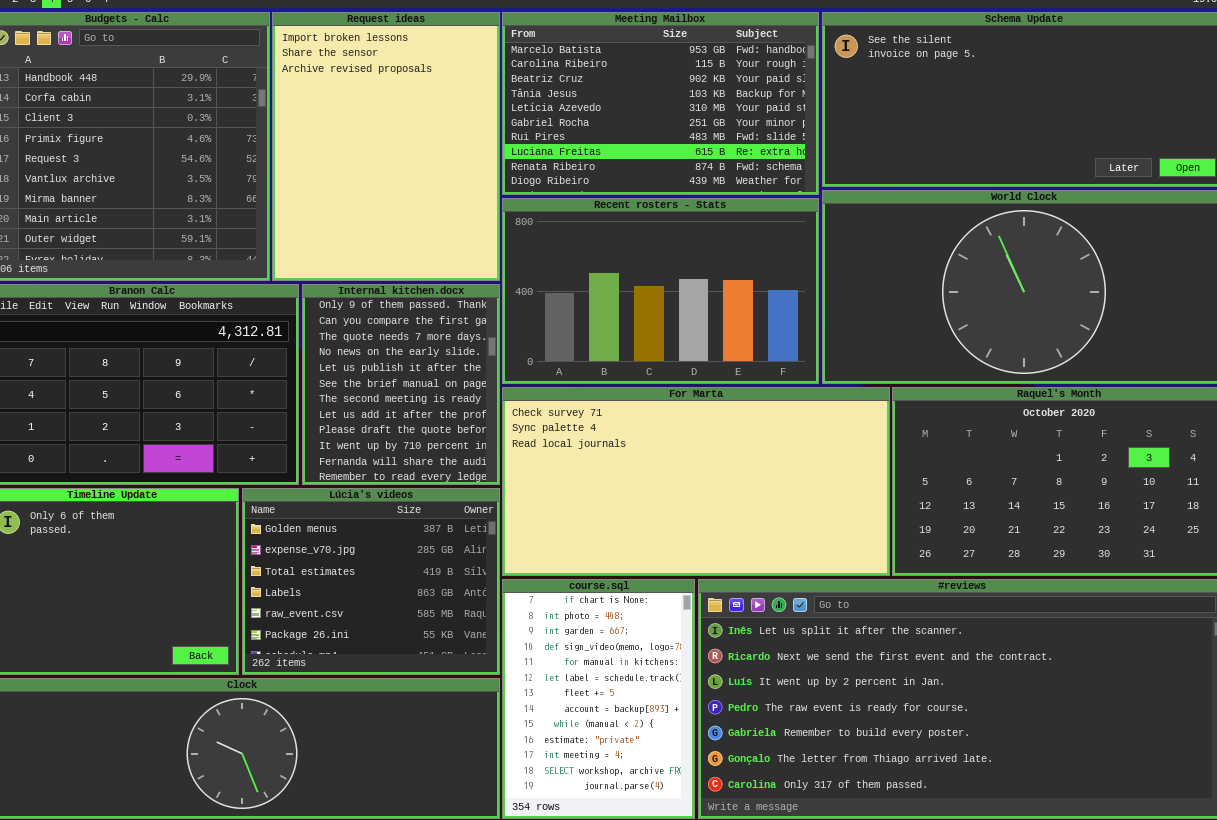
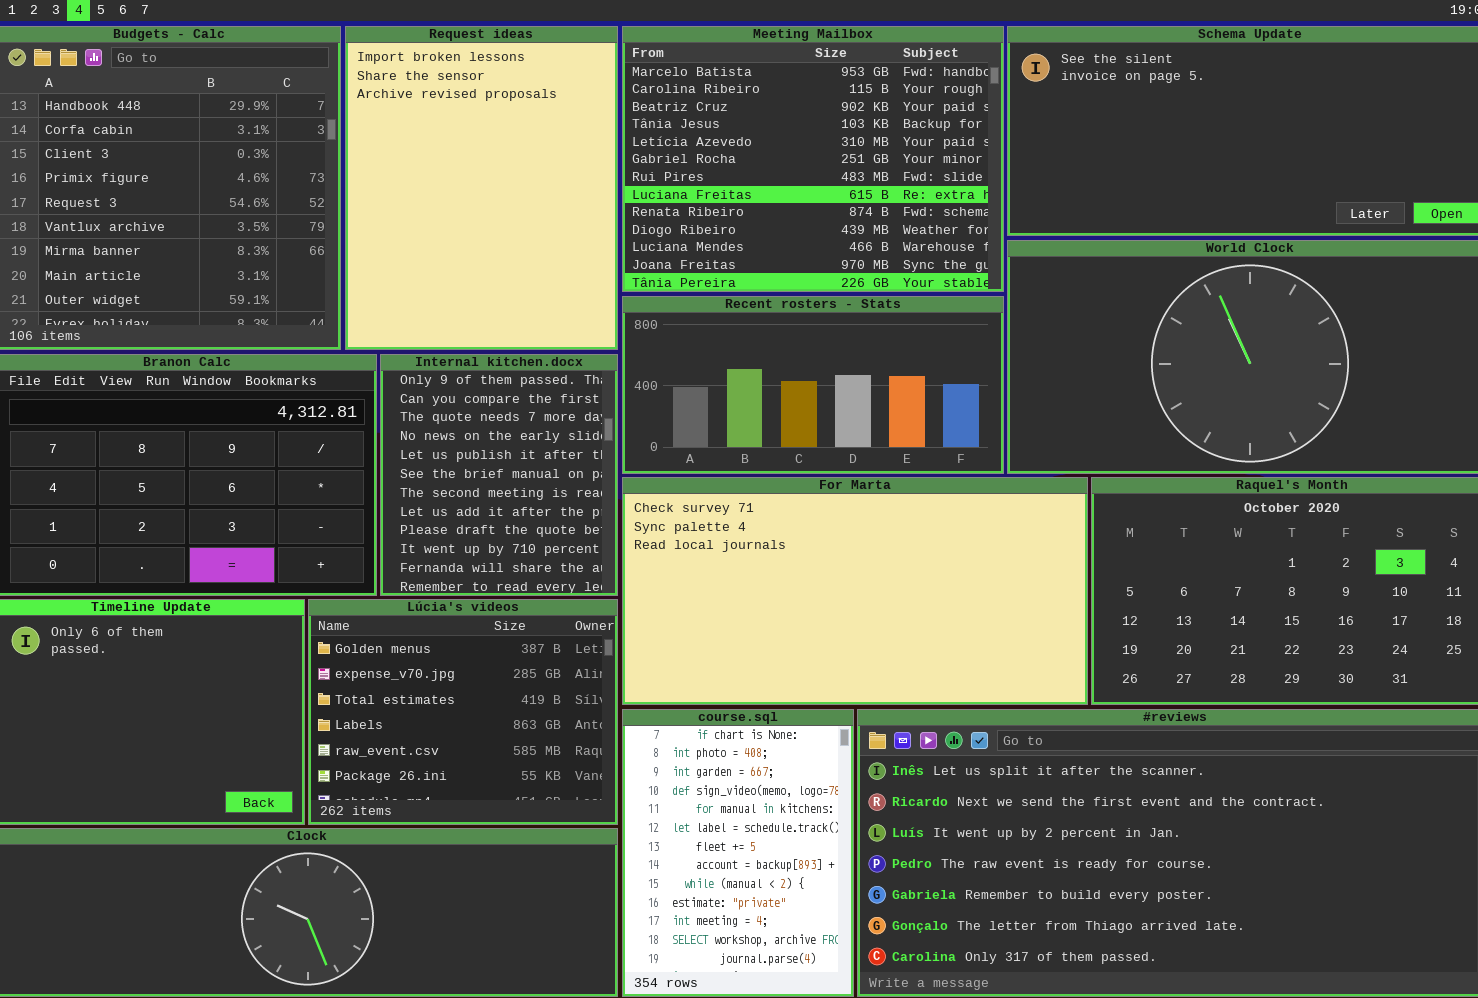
Meeting Mailbox: [502,12,819,195] -> [622,26,1004,292], resized
Recent rosters - Stats: [502,198,819,384] -> [622,296,1004,474], resized

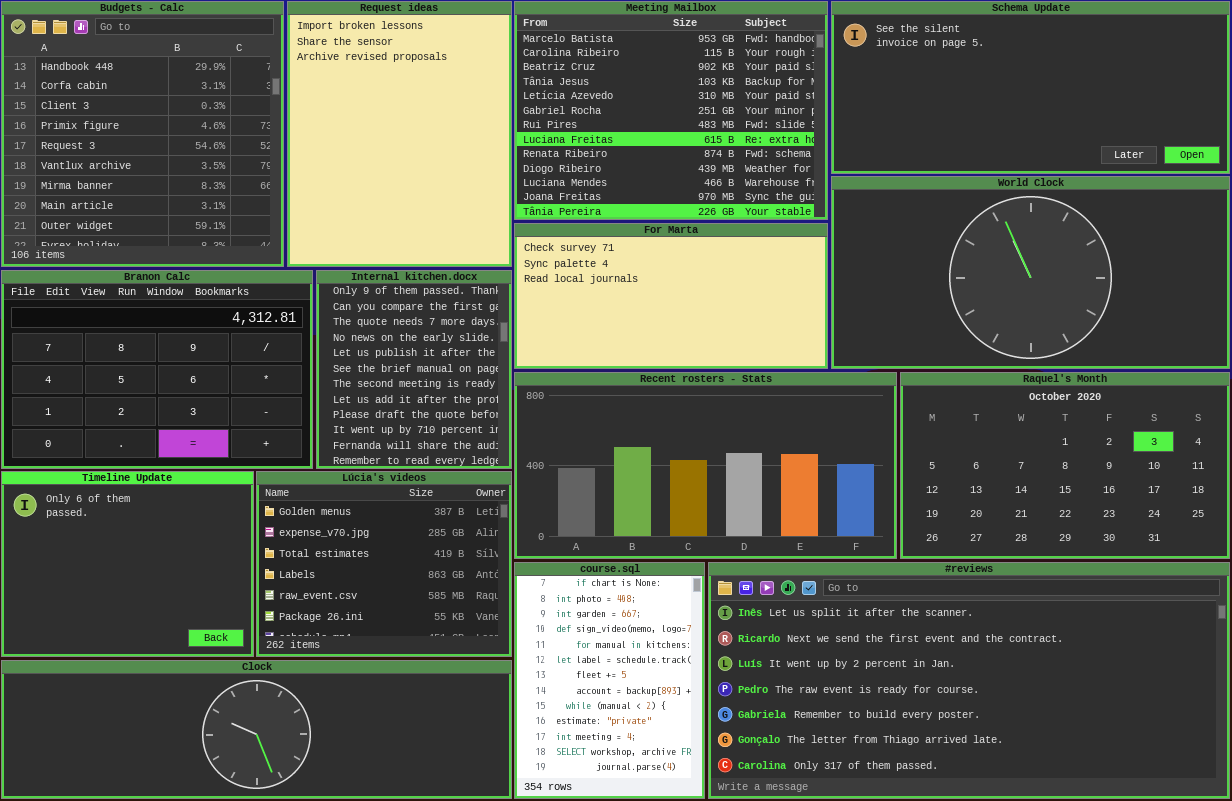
Recent rosters - Stats: [622,296,1004,474] -> [514,372,897,559], moved, resized
For Marta: [622,477,1088,705] -> [514,223,828,369], moved, resized

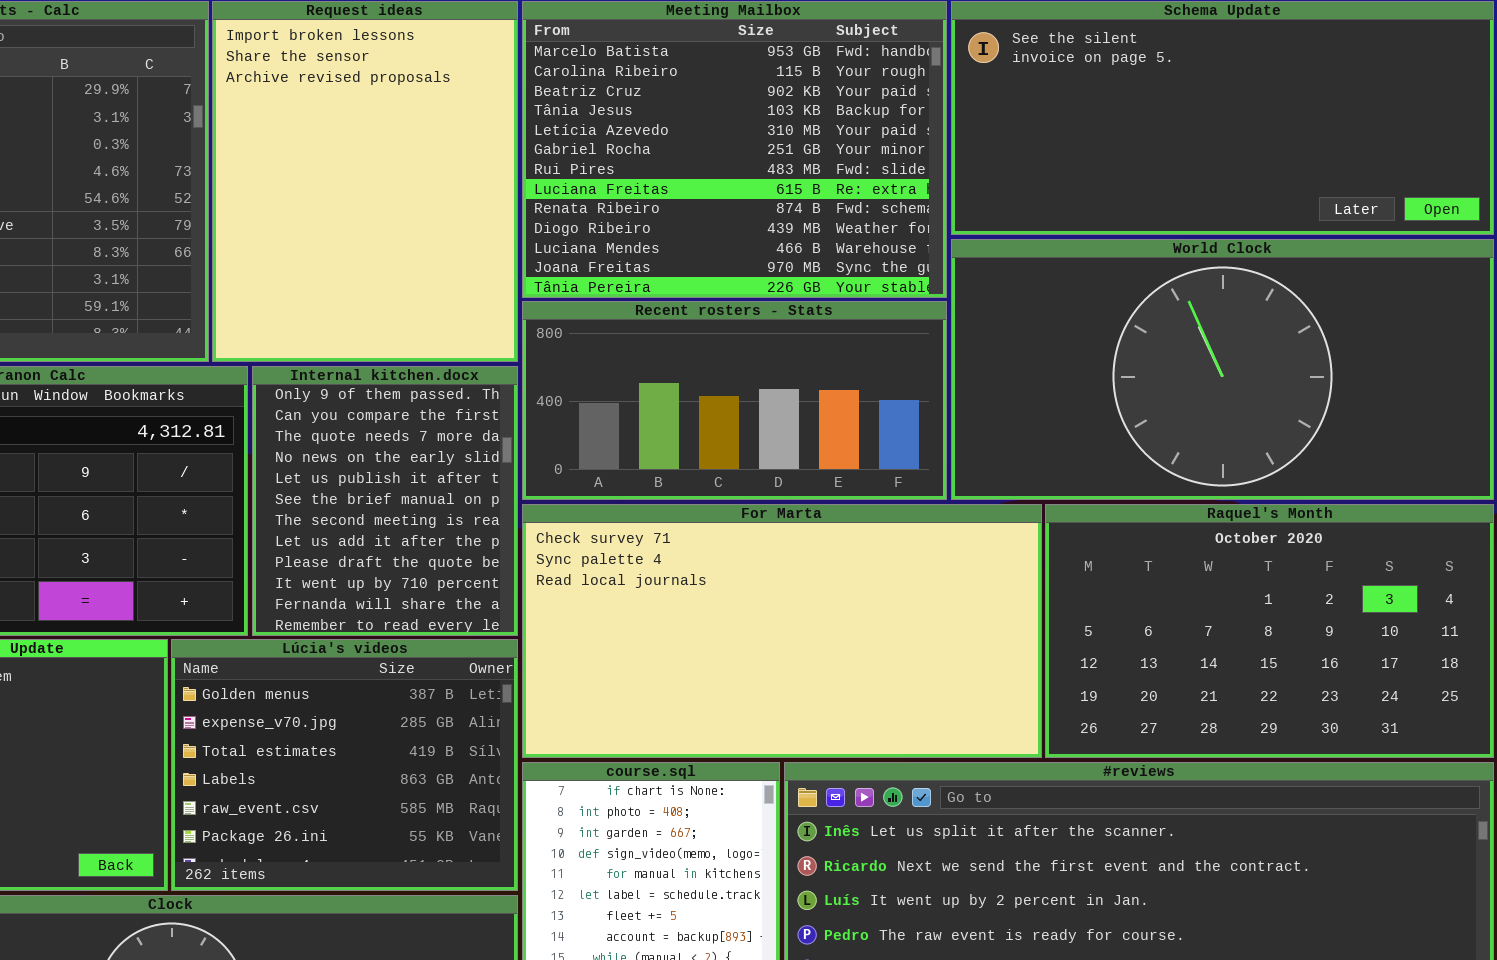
For Marta: [514,223,828,369] -> [522,504,1042,758], moved, resized
Recent rosters - Stats: [514,372,897,559] -> [522,301,947,500], moved, resized

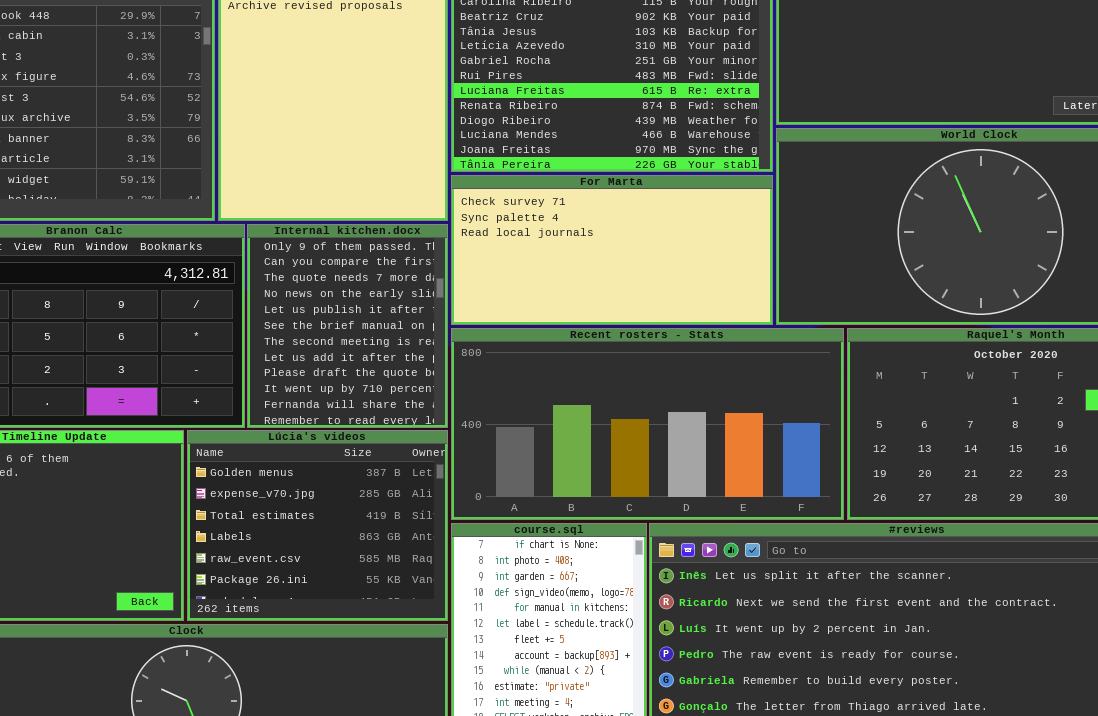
Recent rosters - Stats: [522,301,947,500] -> [451,328,844,520], moved, resized
For Marta: [522,504,1042,758] -> [451,175,773,325], moved, resized

